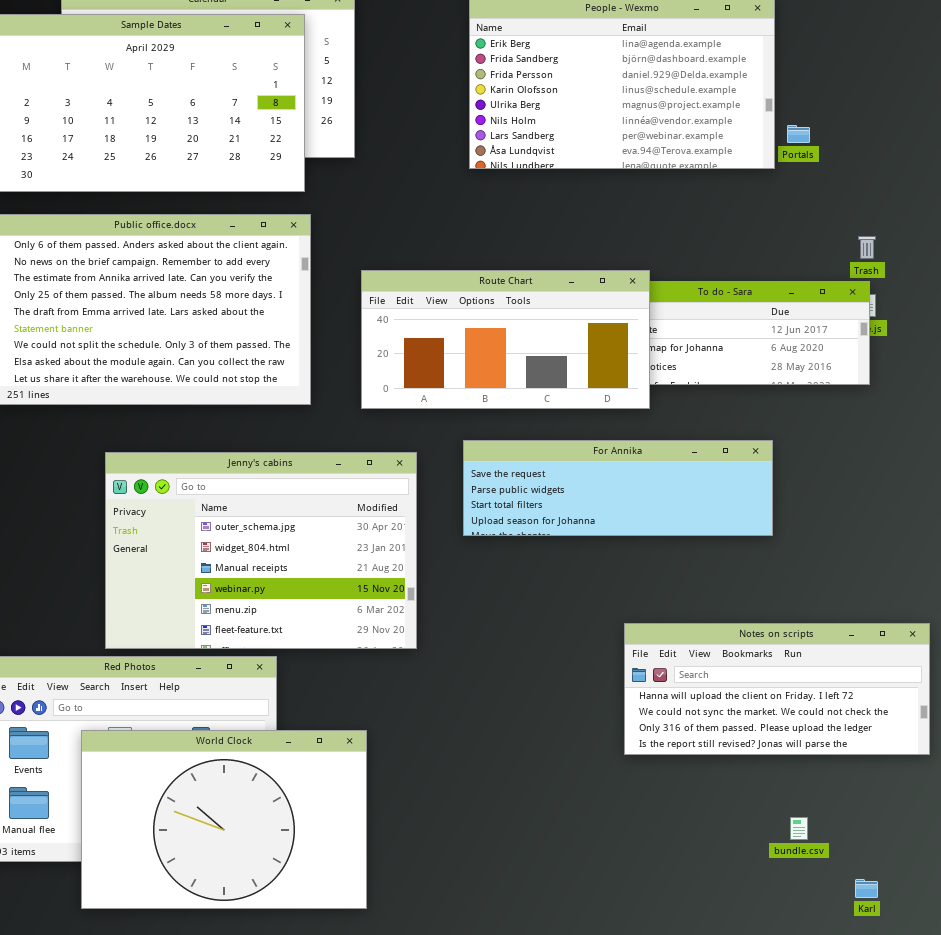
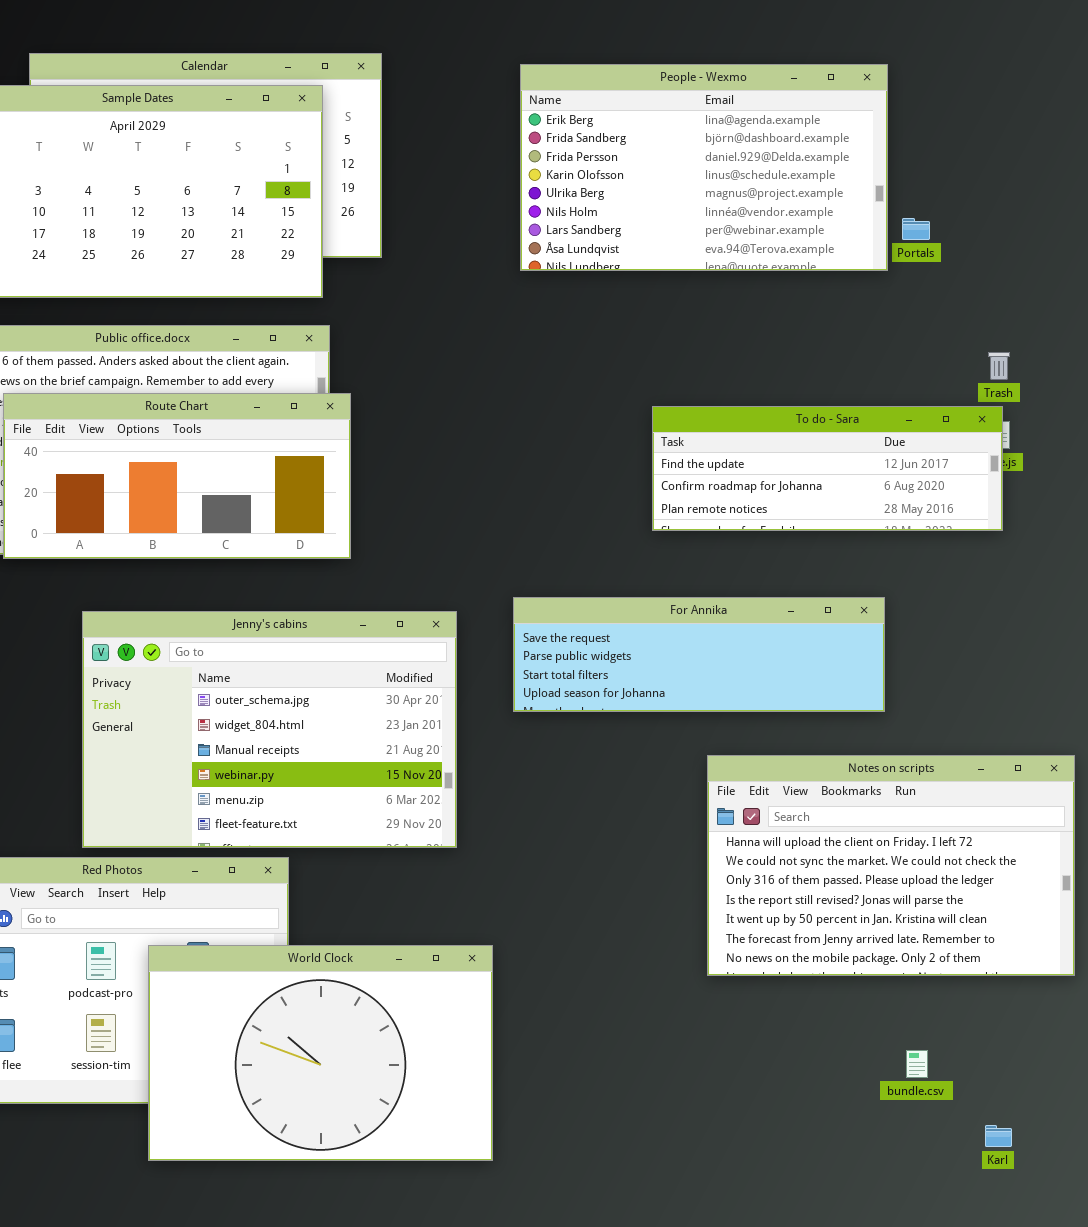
Route Chart: [361,270,650,409] -> [3,393,351,559], moved
Notes on scripts: [624,623,930,755] -> [707,755,1075,976], resized
World Clock: [81,730,367,909] -> [148,945,493,1161], moved

